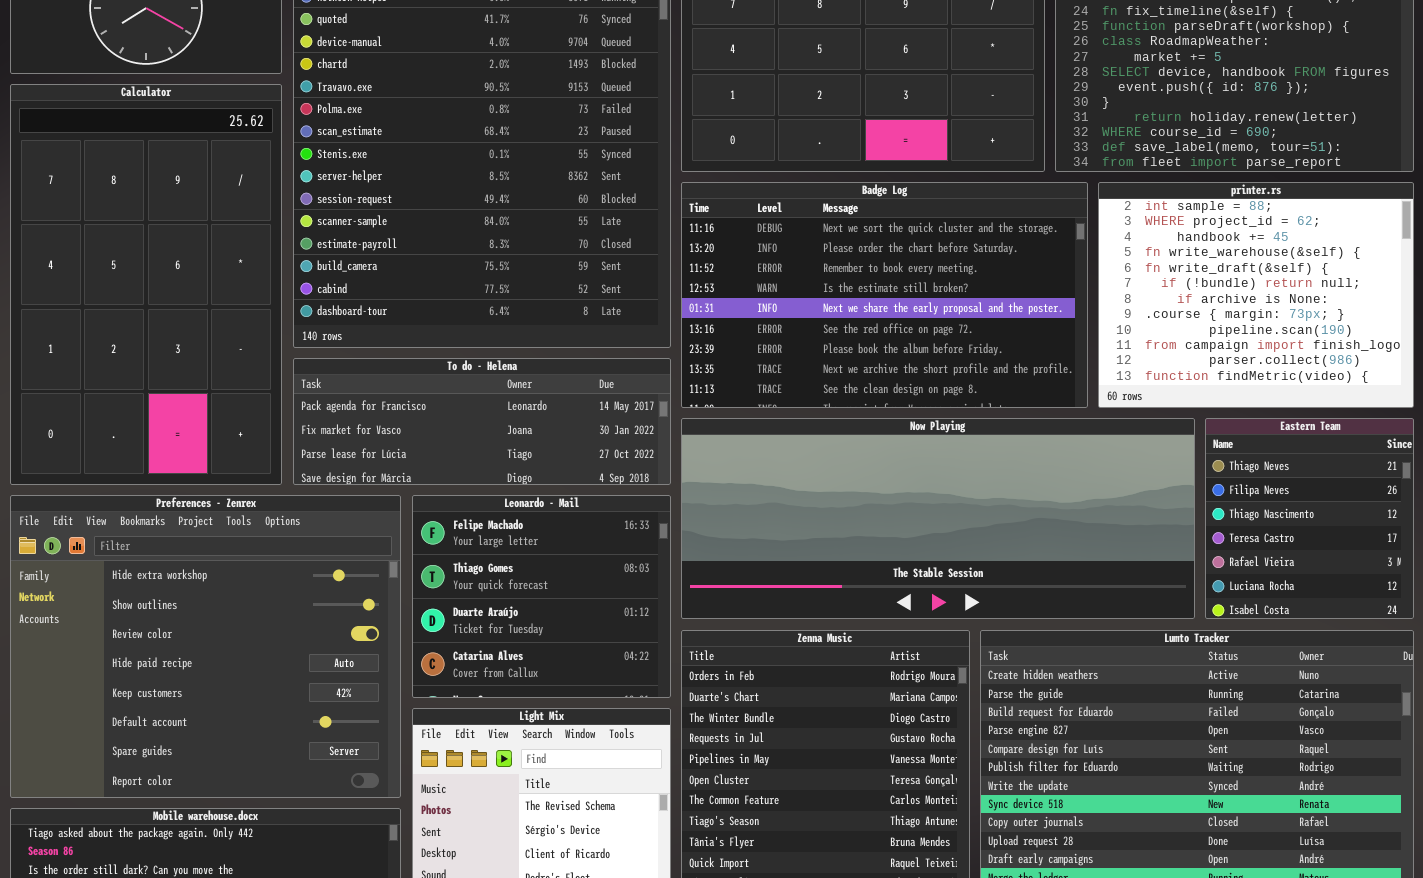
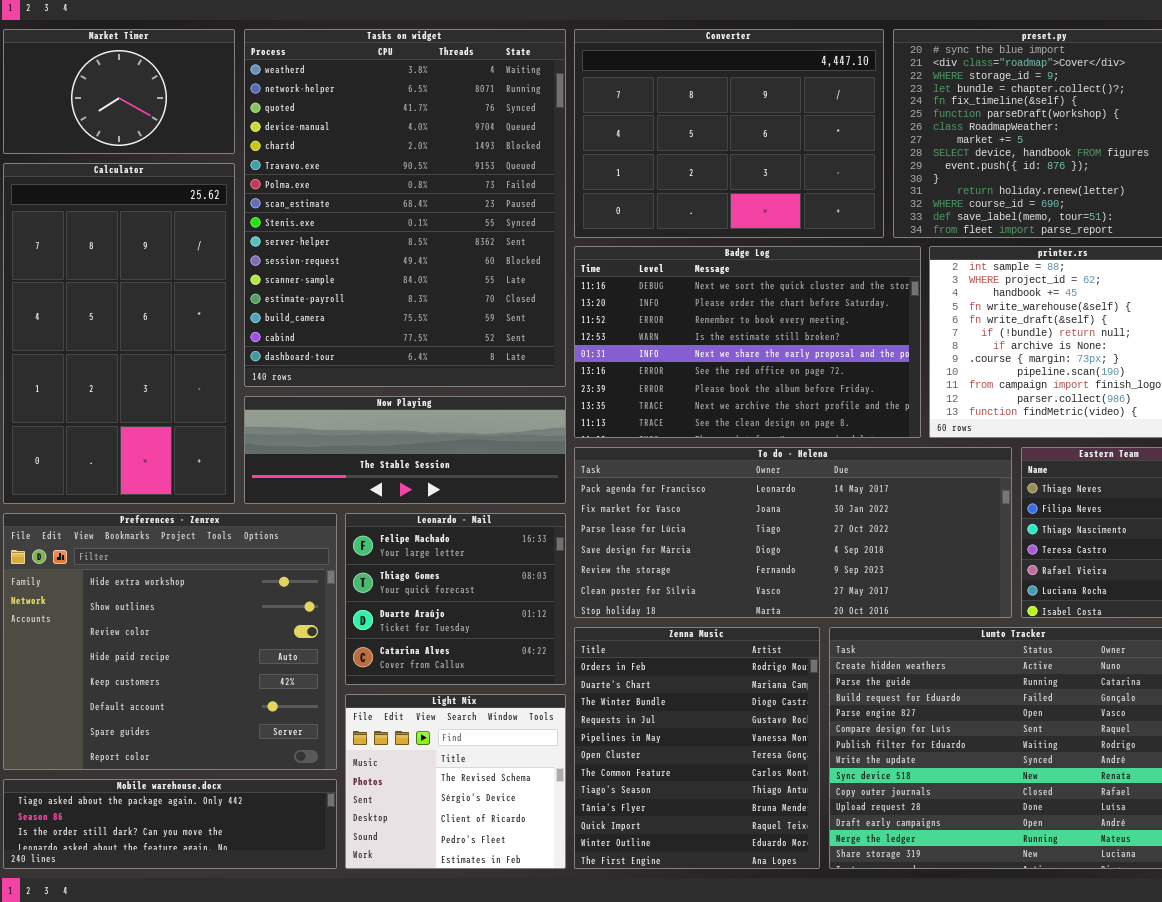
To do - Helena: [293,358,671,485] -> [574,447,1012,618], moved, resized
Now Playing: [681,418,1195,619] -> [244,396,566,504], moved, resized

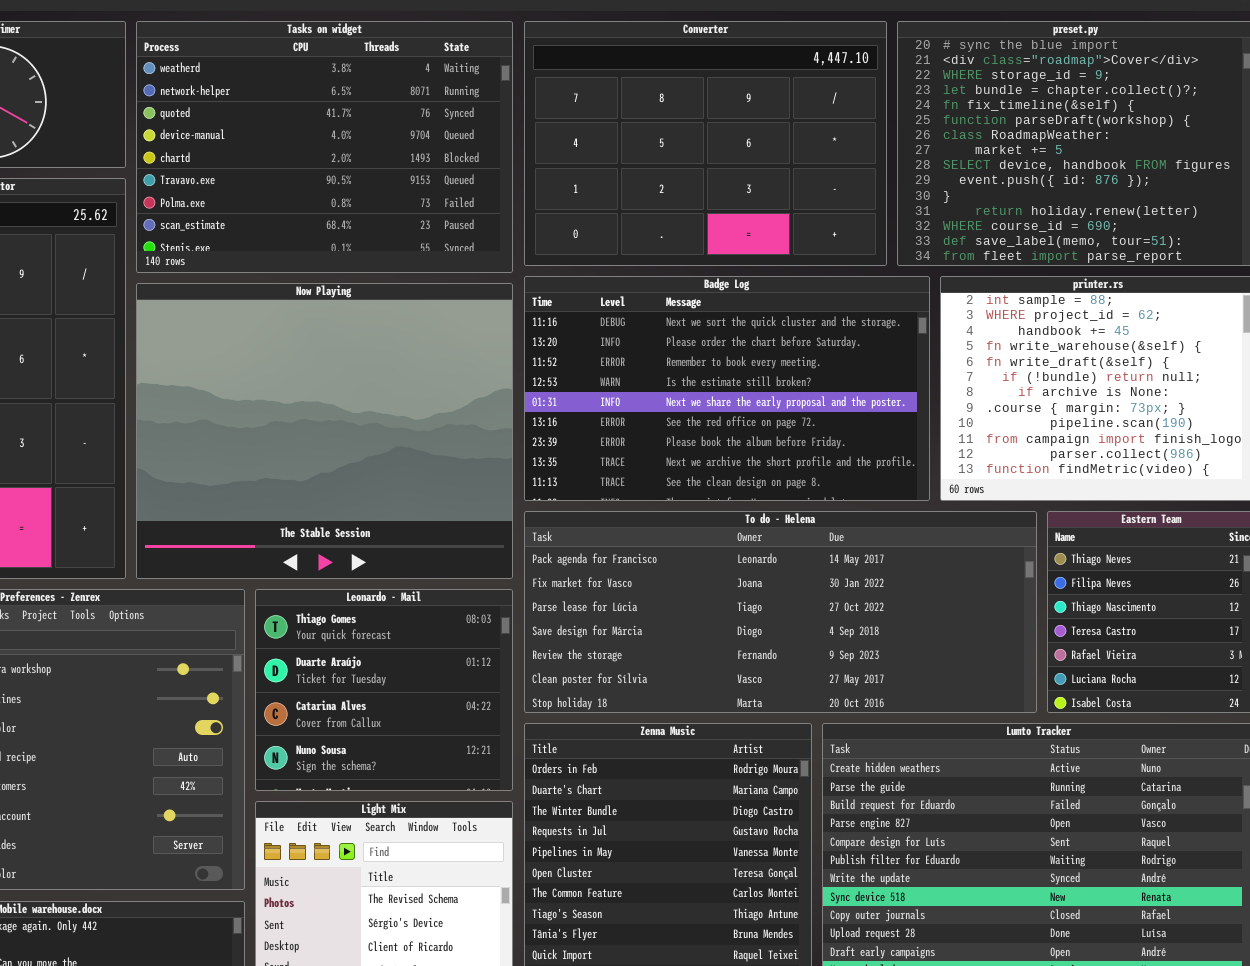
Tasks on widget: [244,29,566,387] -> [136,21,513,273], resized
Now Playing: [244,396,566,504] -> [136,283,513,579], resized
Leonardo - Mail: [345,513,566,685] -> [255,589,513,791], scrolled down 1 row

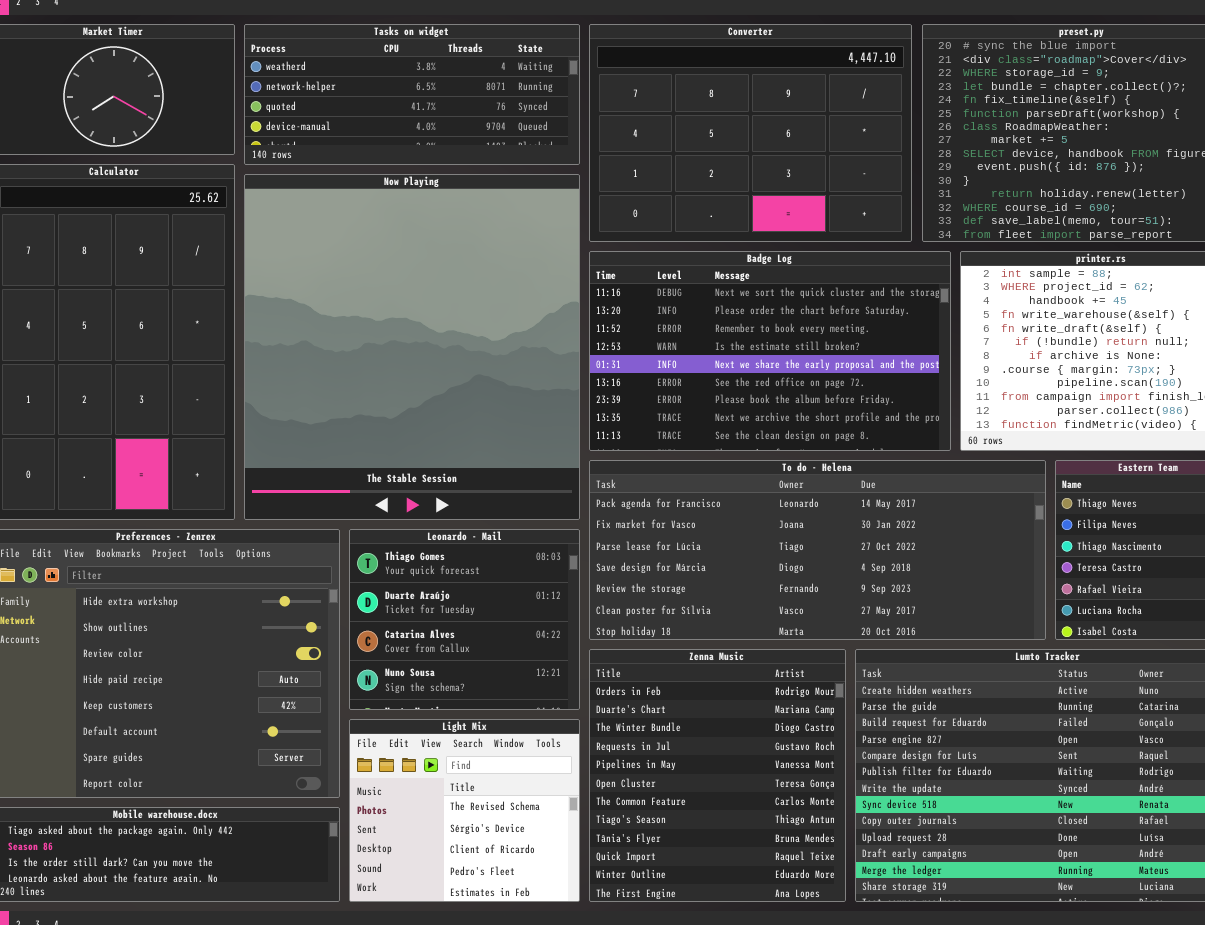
Tasks on widget: [136,21,513,273] -> [244,24,580,165], resized
Now Playing: [136,283,513,579] -> [244,174,580,520], resized

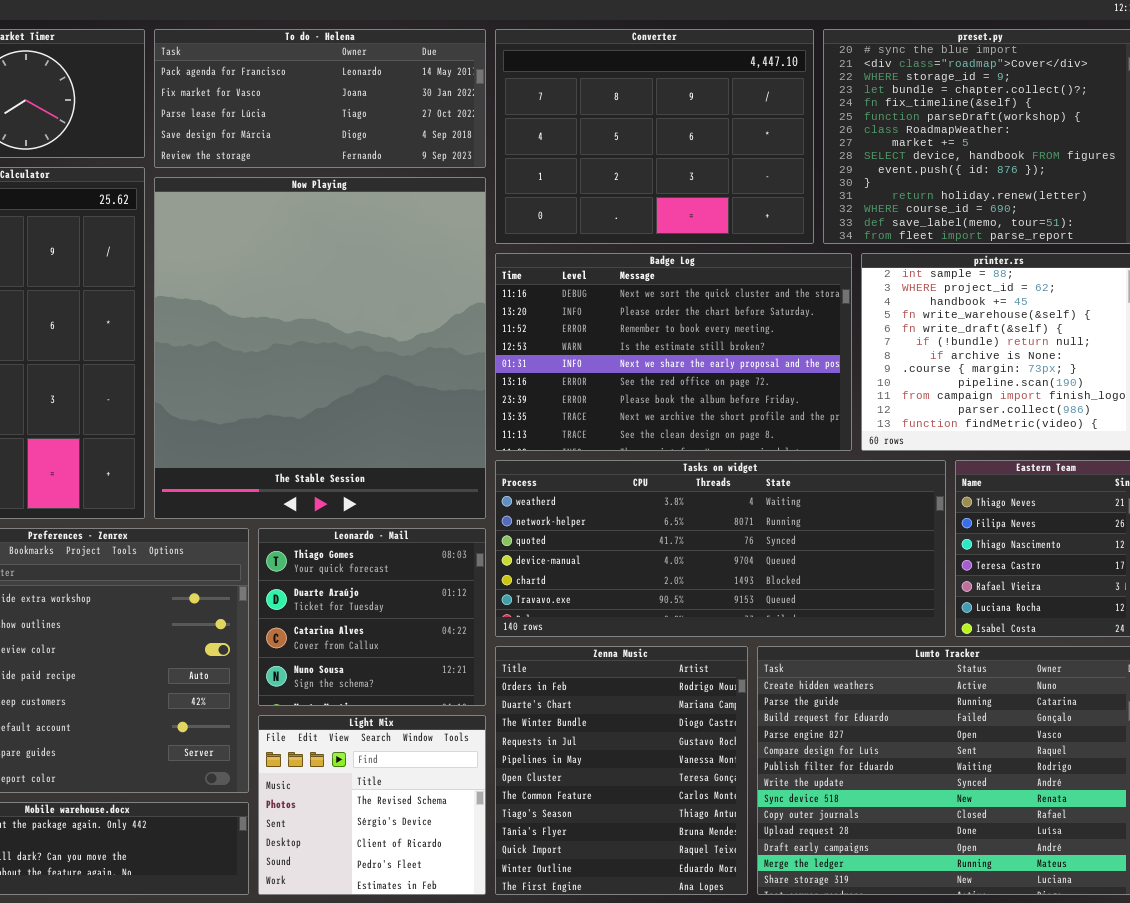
Tasks on widget: [244,24,580,165] -> [495,460,946,637], moved, resized
To do - Helena: [589,460,1046,640] -> [154,29,486,168], moved, resized

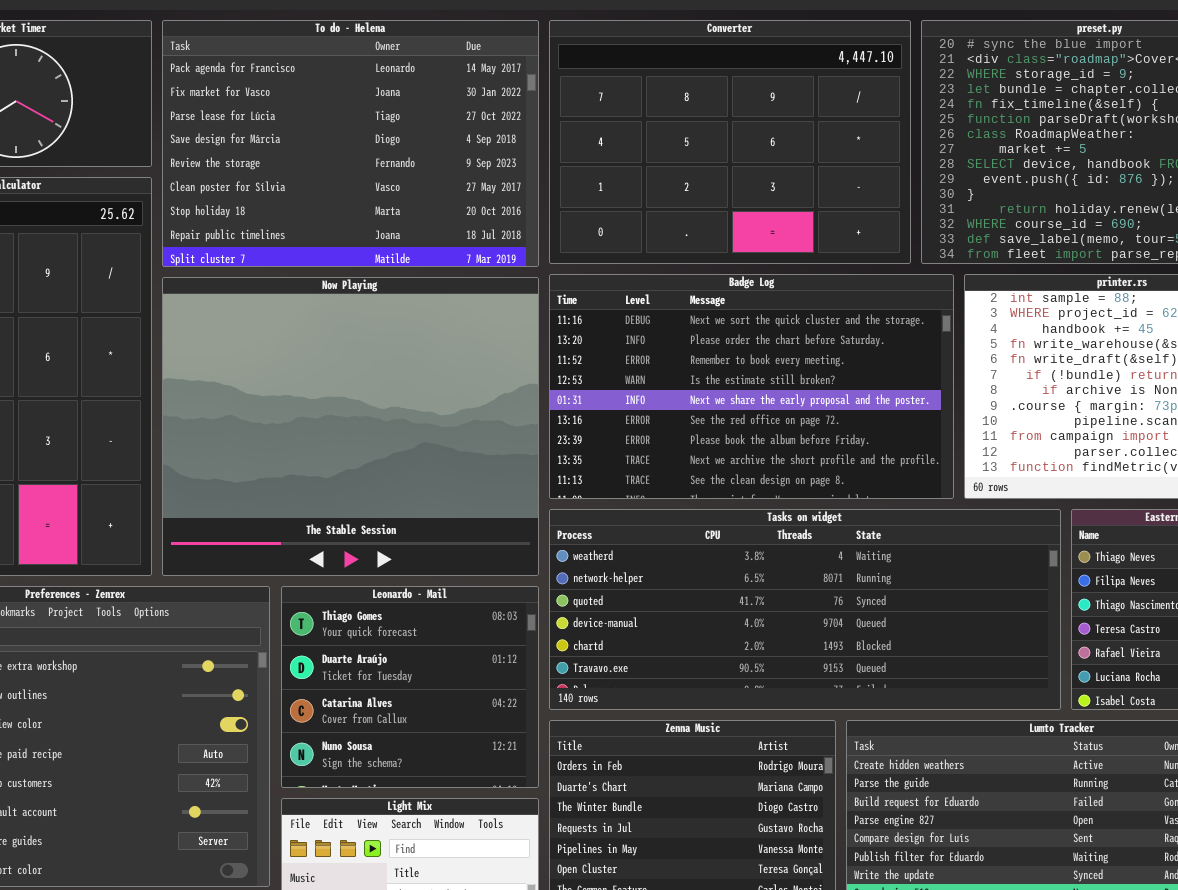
To do - Helena: [154,29,486,168] -> [162,20,539,267], resized
Now Playing: [154,177,486,519] -> [162,277,539,576], resized

